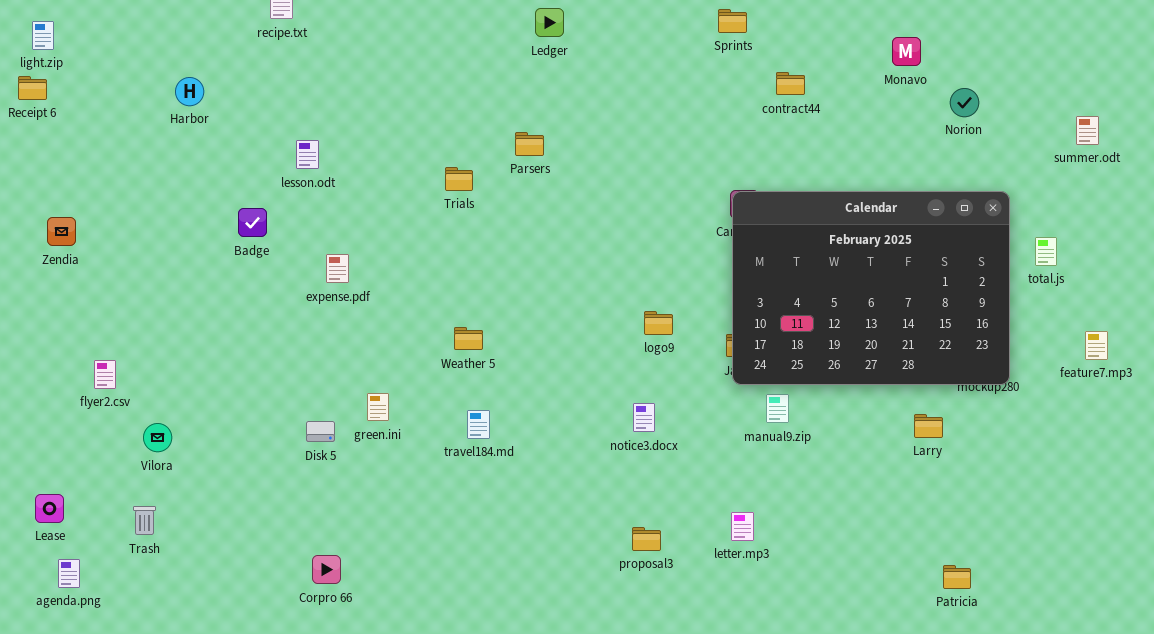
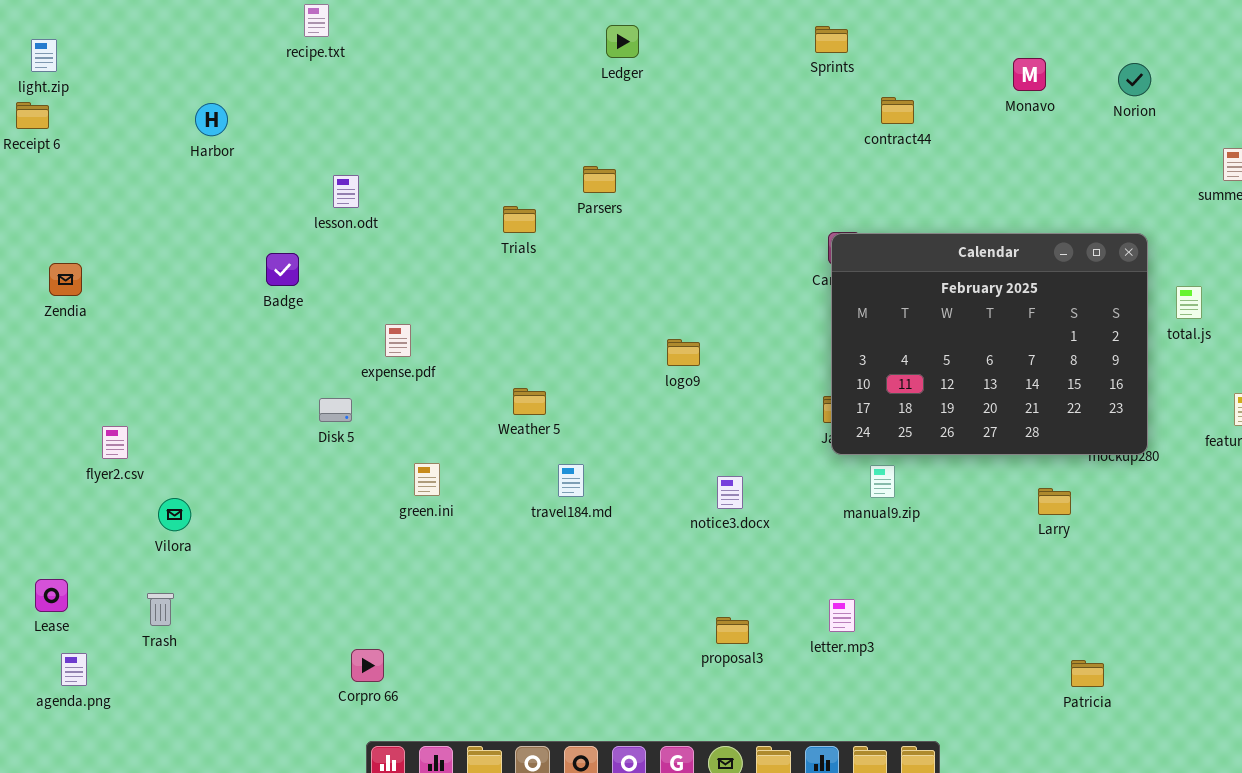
Norion: [950,88,979,117] -> [1118,63,1151,96], moved
expense.pdf: [326,254,349,283] -> [385,324,411,357], moved
logo9: [644,311,673,335] -> [667,339,700,366], moved
travel184.md: [467,410,490,439] -> [558,464,584,497], moved
Disk 5: [306,421,335,442] -> [319,398,352,422], moved

